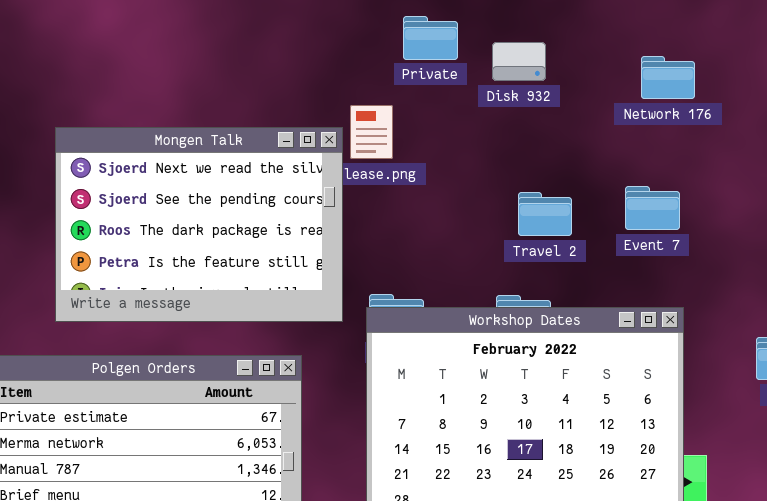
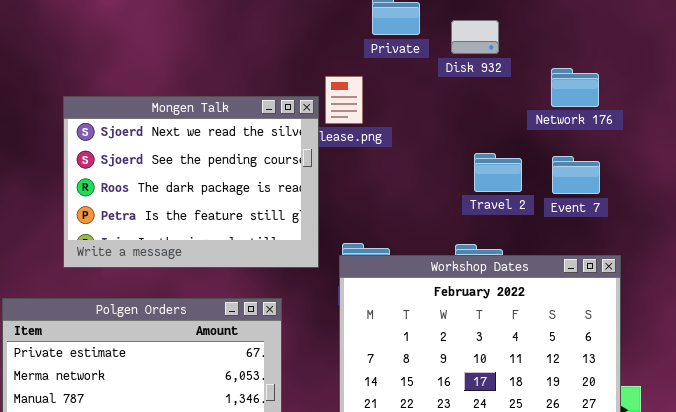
Network 176: [641,56,695,99] -> [551,68,599,107], moved
Event 7: [625,186,680,230] -> [552,156,600,194], moved

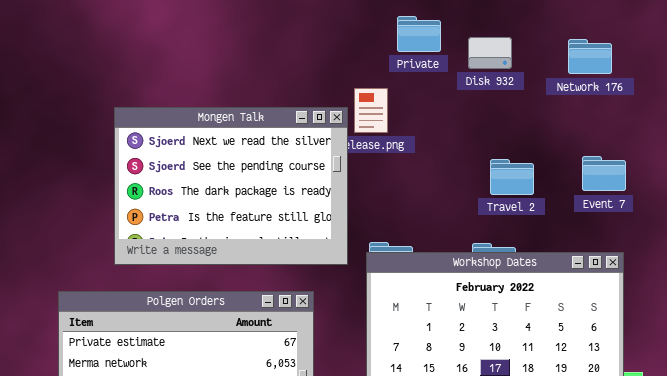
Network 176: [551,68,599,107] -> [568,39,612,74], moved
Event 7: [552,156,600,194] -> [582,156,626,191], moved

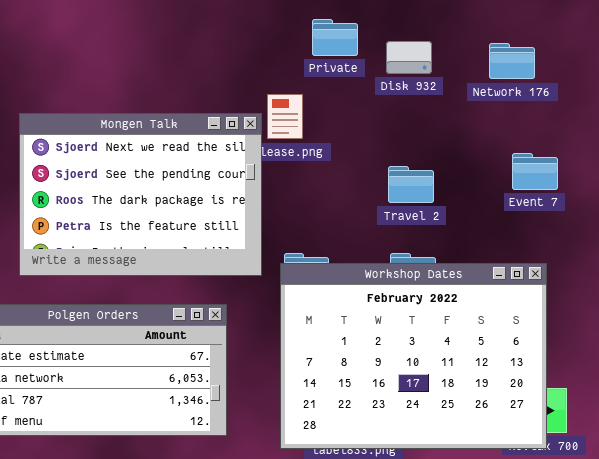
Event 7: [582,156,626,191] -> [512,153,558,190], moved
Travel 2: [490,159,534,195] -> [388,166,434,203], moved

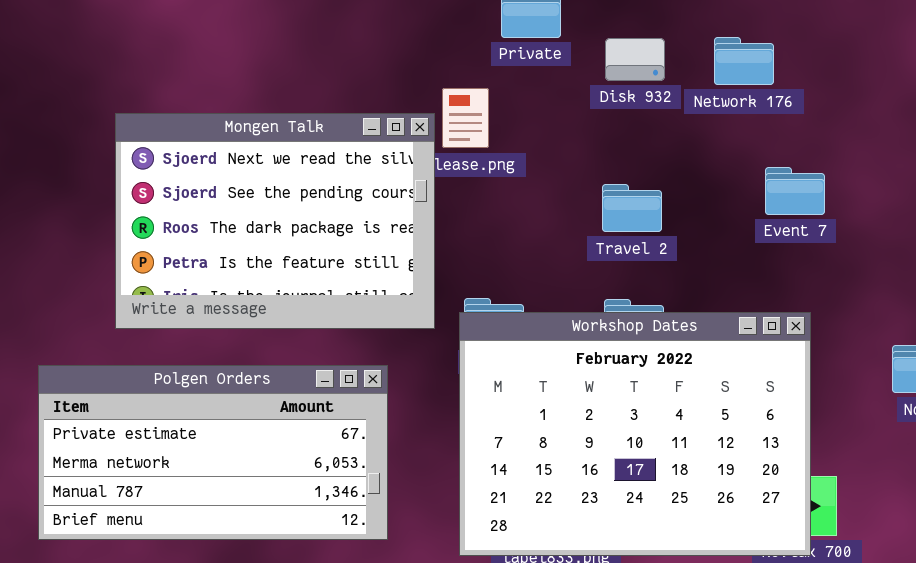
Disk 932: [386,41,432,74] -> [605,38,665,81], moved
Network 176: [489,43,535,79] -> [714,37,774,85], moved

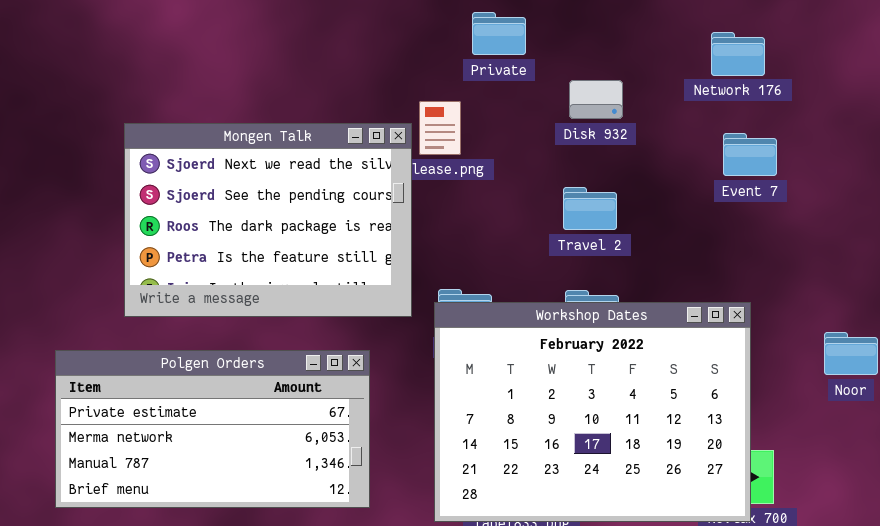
Network 176: [714,37,774,85] -> [711,32,765,76], moved
Disk 932: [605,38,665,81] -> [569,80,623,119], moved
Event 7: [765,167,825,215] -> [723,133,777,176], moved

